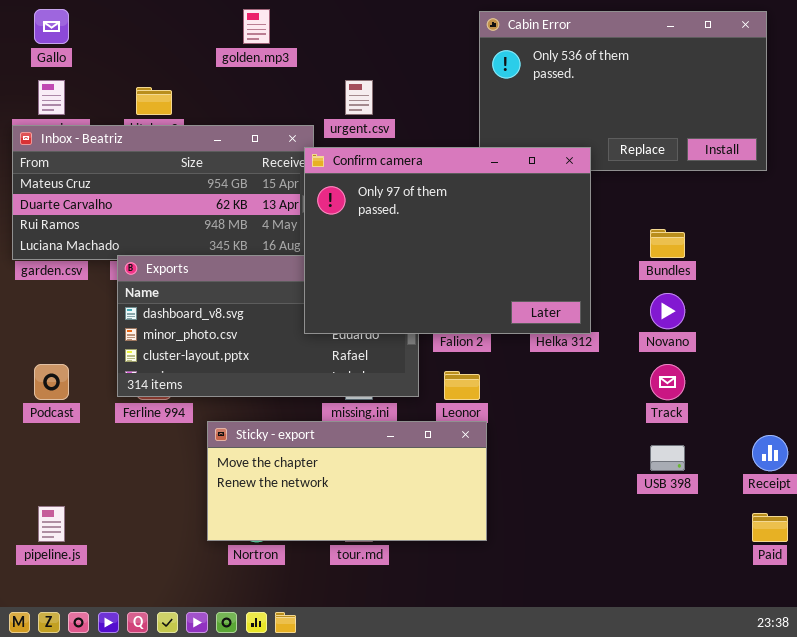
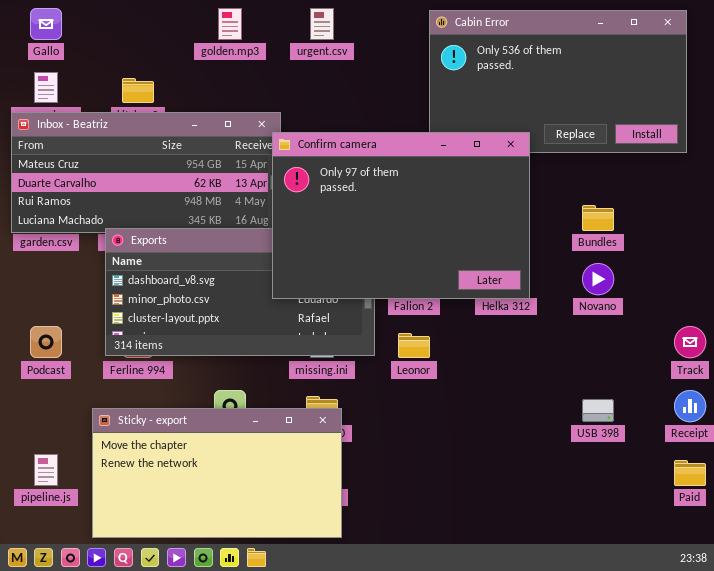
urgent.csv: [345,80,373,115] -> [310,8,334,40], moved
Track: [650,364,685,400] -> [674,326,706,358], moved
Sticky - export: [207,421,487,541] -> [92,408,342,538], moved, resized

